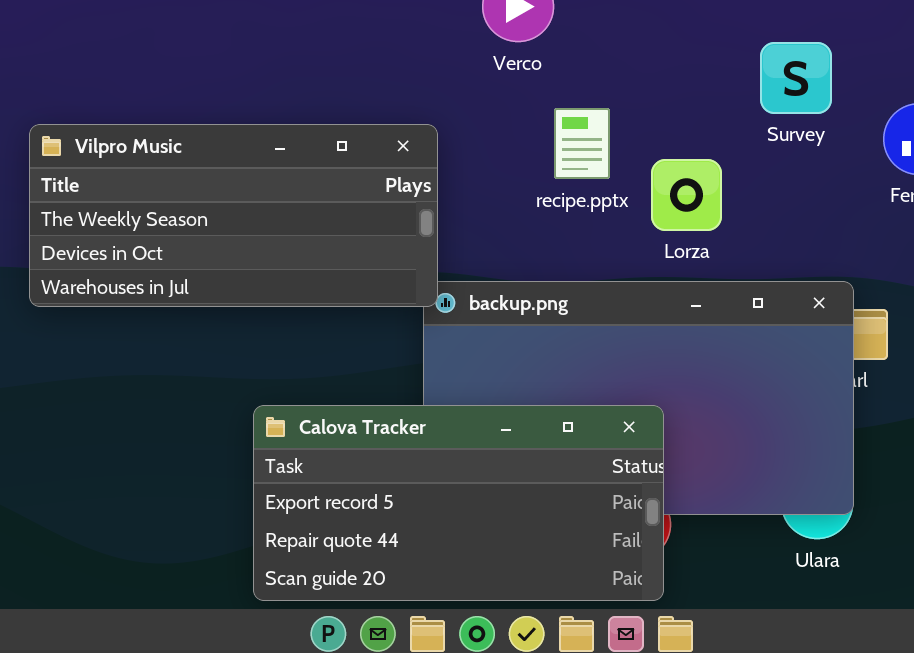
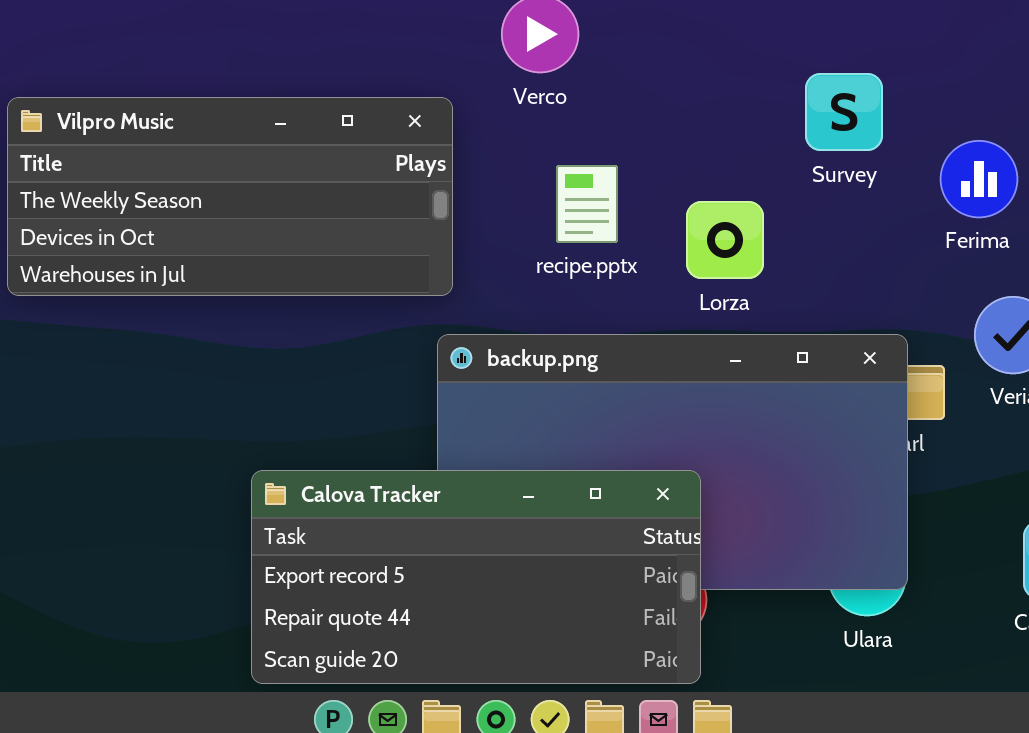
recipe.pptx: [554,108,610,179] -> [556,165,618,243], moved
Vilpro Music: [29,124,438,307] -> [7,97,453,296], moved

